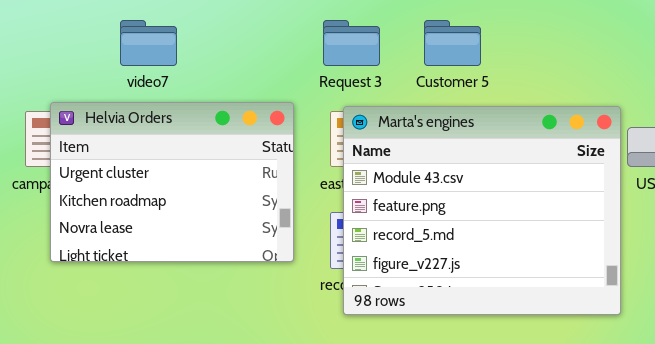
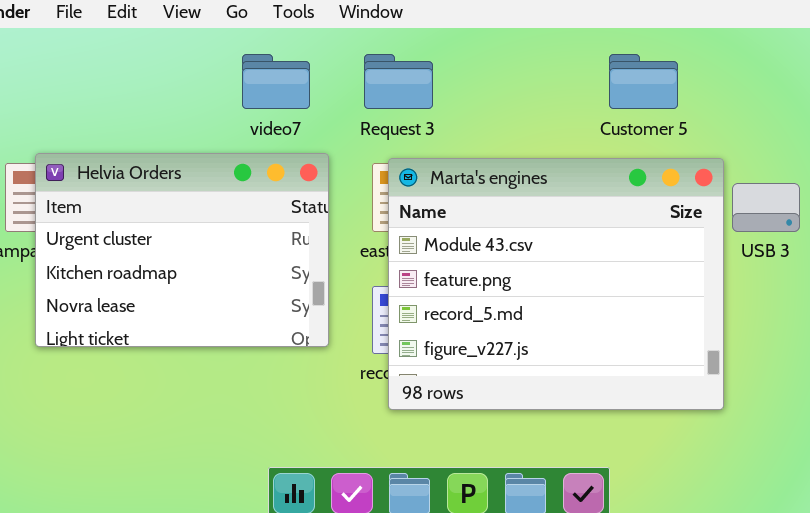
video7: [120,20,177,66] -> [242,54,310,109], moved
Customer 5: [424,20,481,66] -> [609,54,678,109], moved

